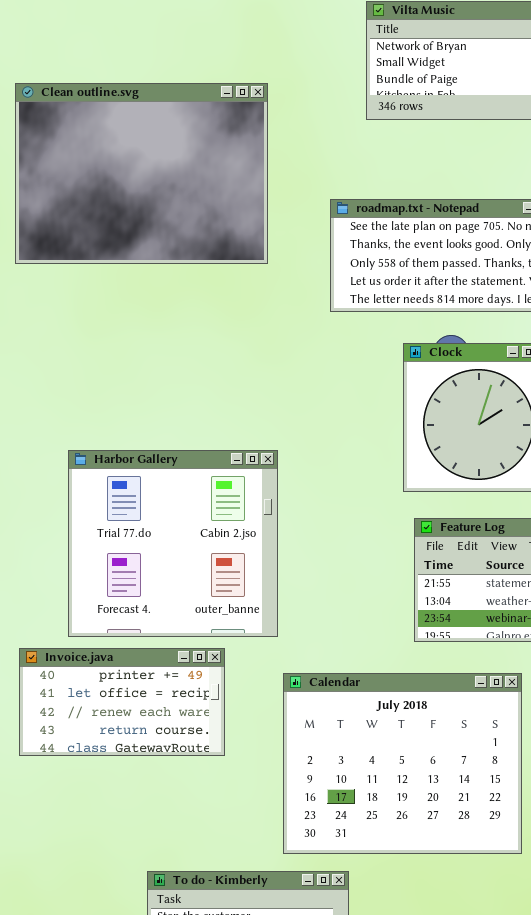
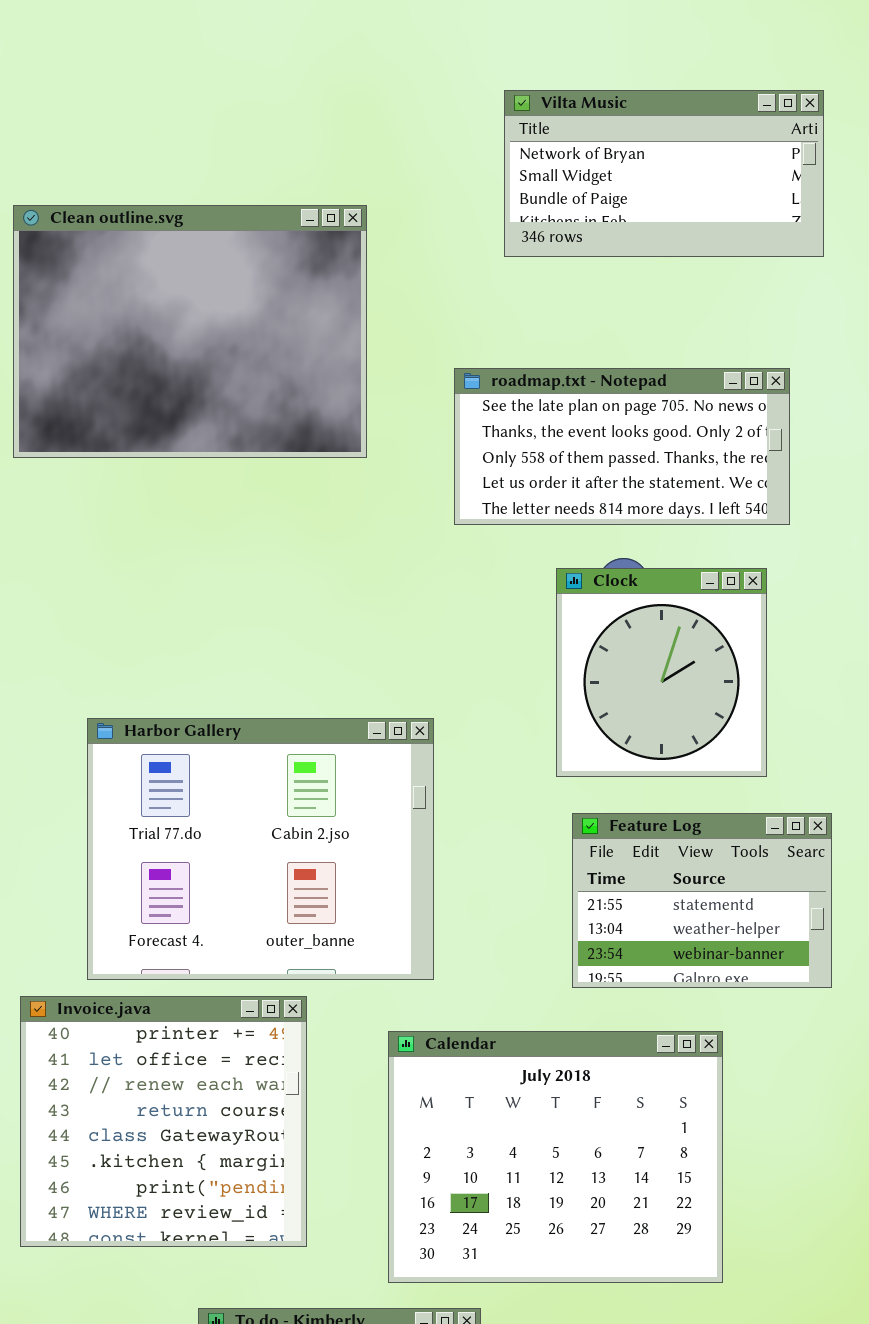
Harbor Gallery: [68,450,278,637] -> [87,718,434,980], resized
Invoice.java: [19,648,225,756] -> [20,996,307,1247], resized

